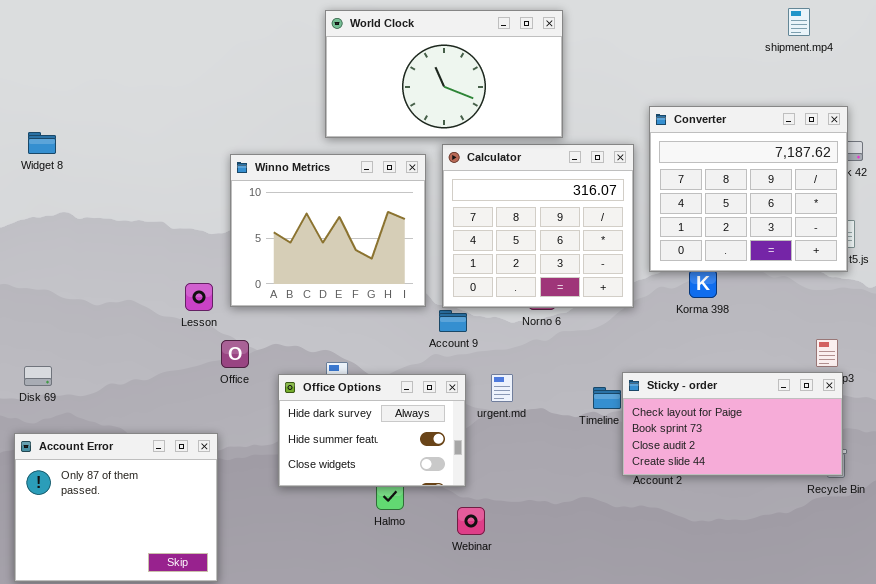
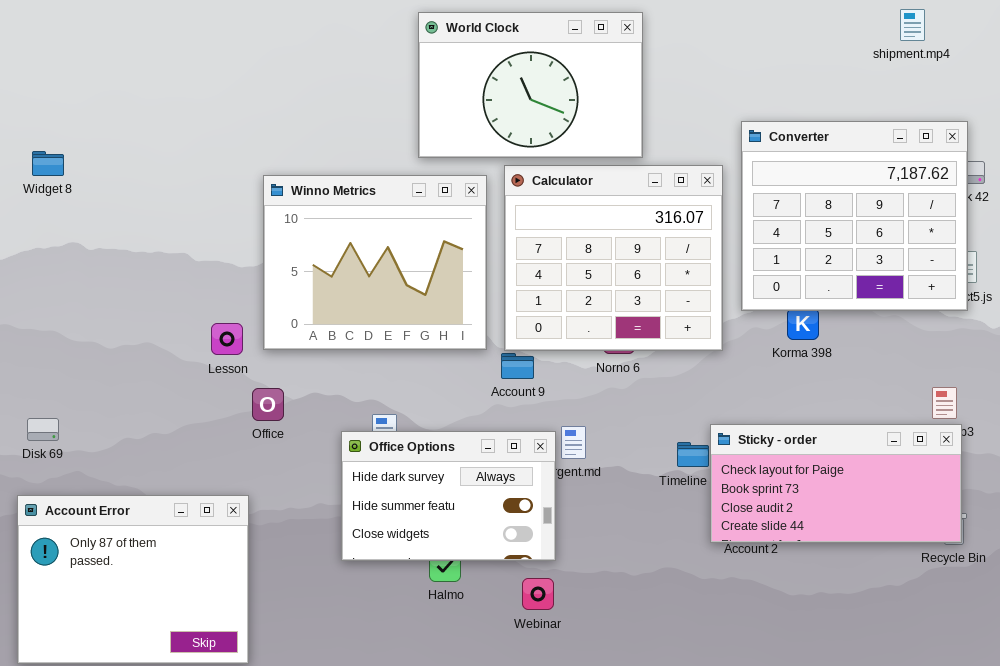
World Clock: [325,10,563,138] -> [418,12,643,158], resized
Office Options: [278,374,466,487] -> [341,431,556,561], moved

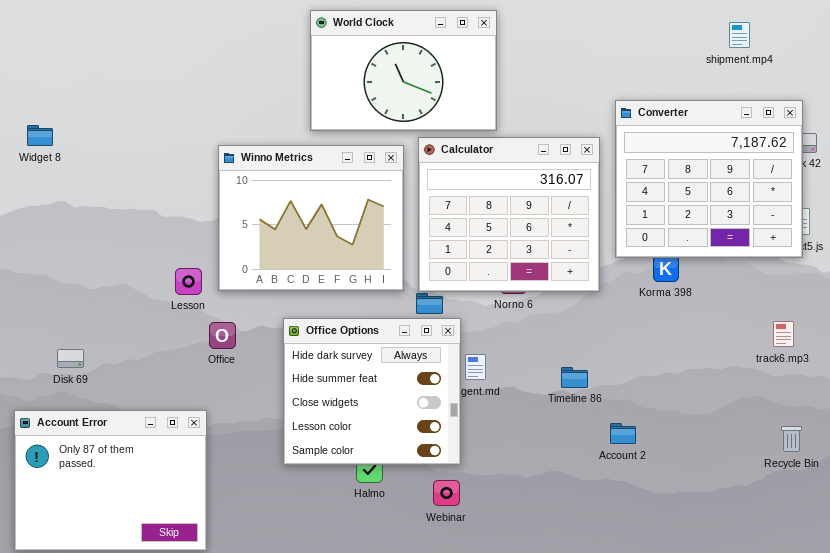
shipment.mp4: [900,9,925,41] -> [729,22,750,48], moved
World Clock: [418,12,643,158] -> [310,10,497,131], moved
Disk 69: [27,418,59,441] -> [57,349,84,368], moved
Sticky - order: [710,424,962,543] -> none, closed
Office Options: [341,431,556,561] -> [283,318,461,465], resized

